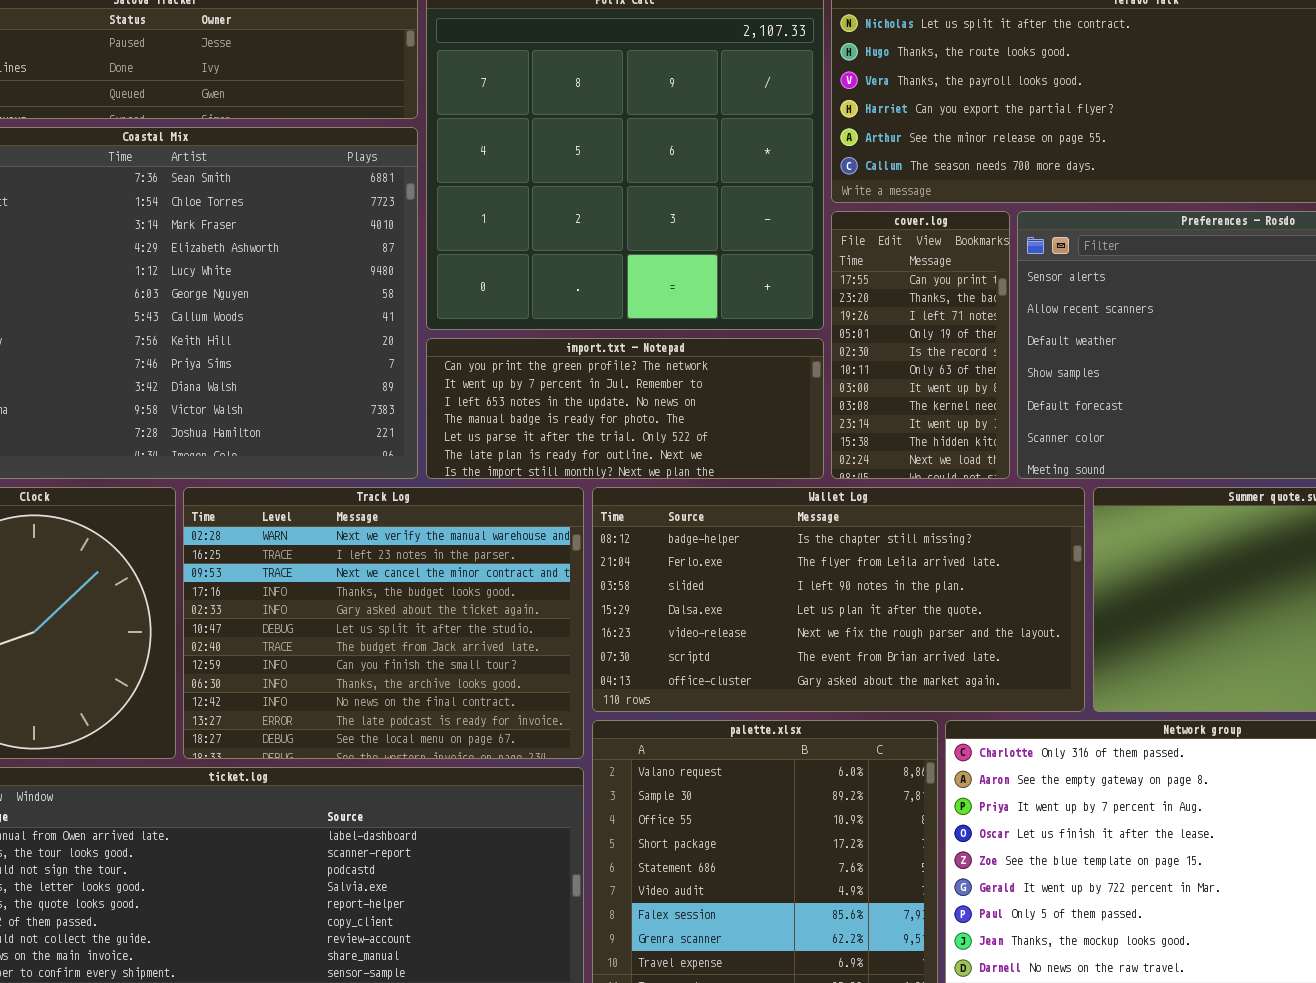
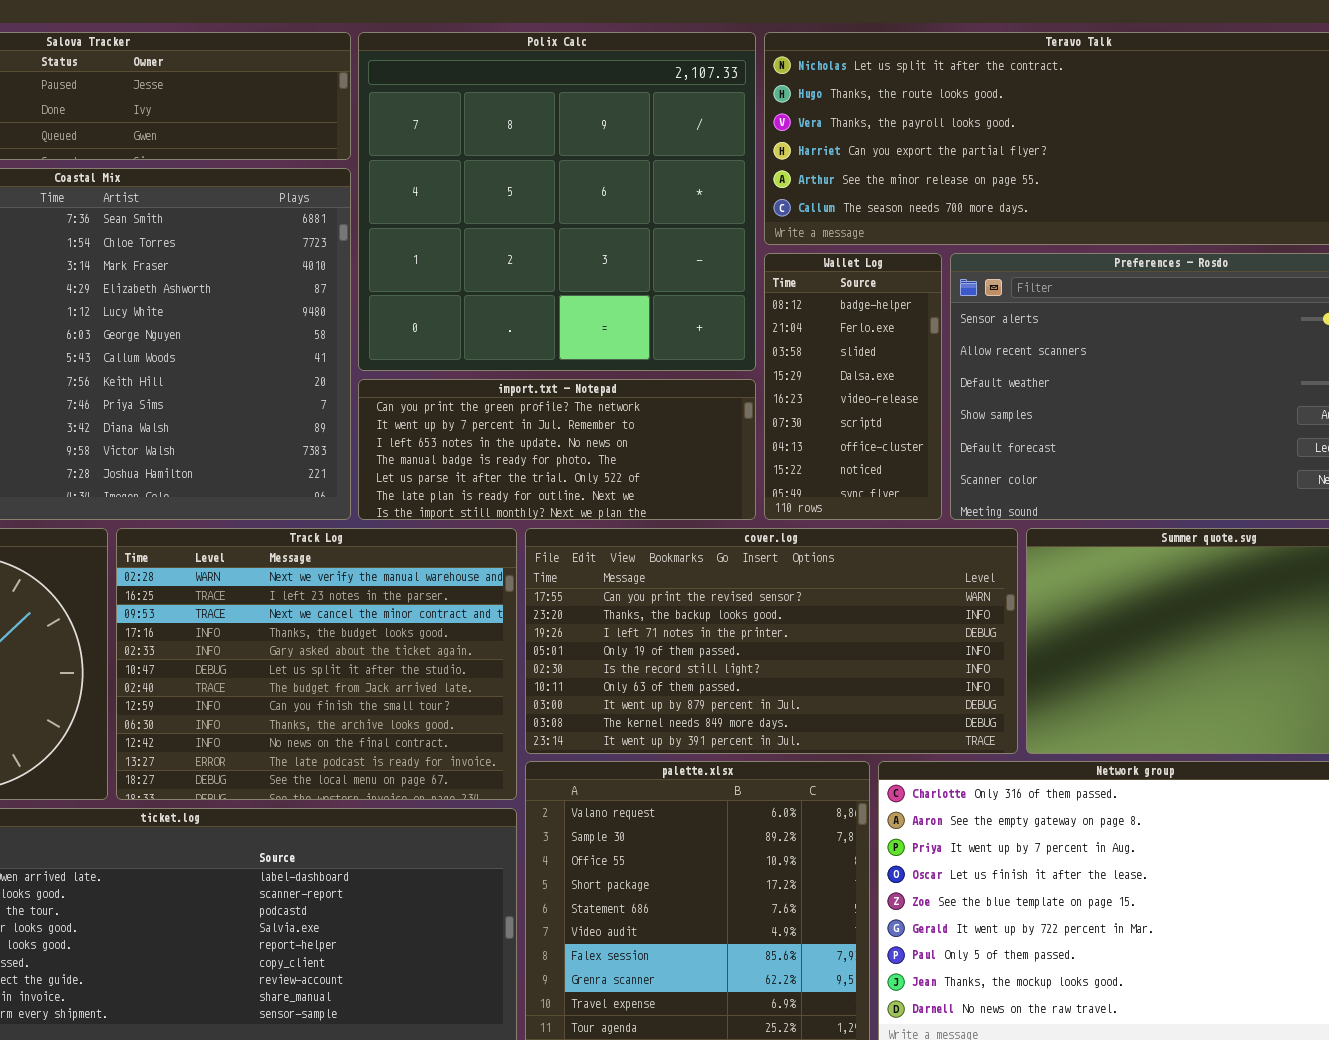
cover.log: [831,211,1010,479] -> [525,528,1018,754], moved, resized
Wallet Log: [592,487,1085,712] -> [764,253,942,520], moved, resized

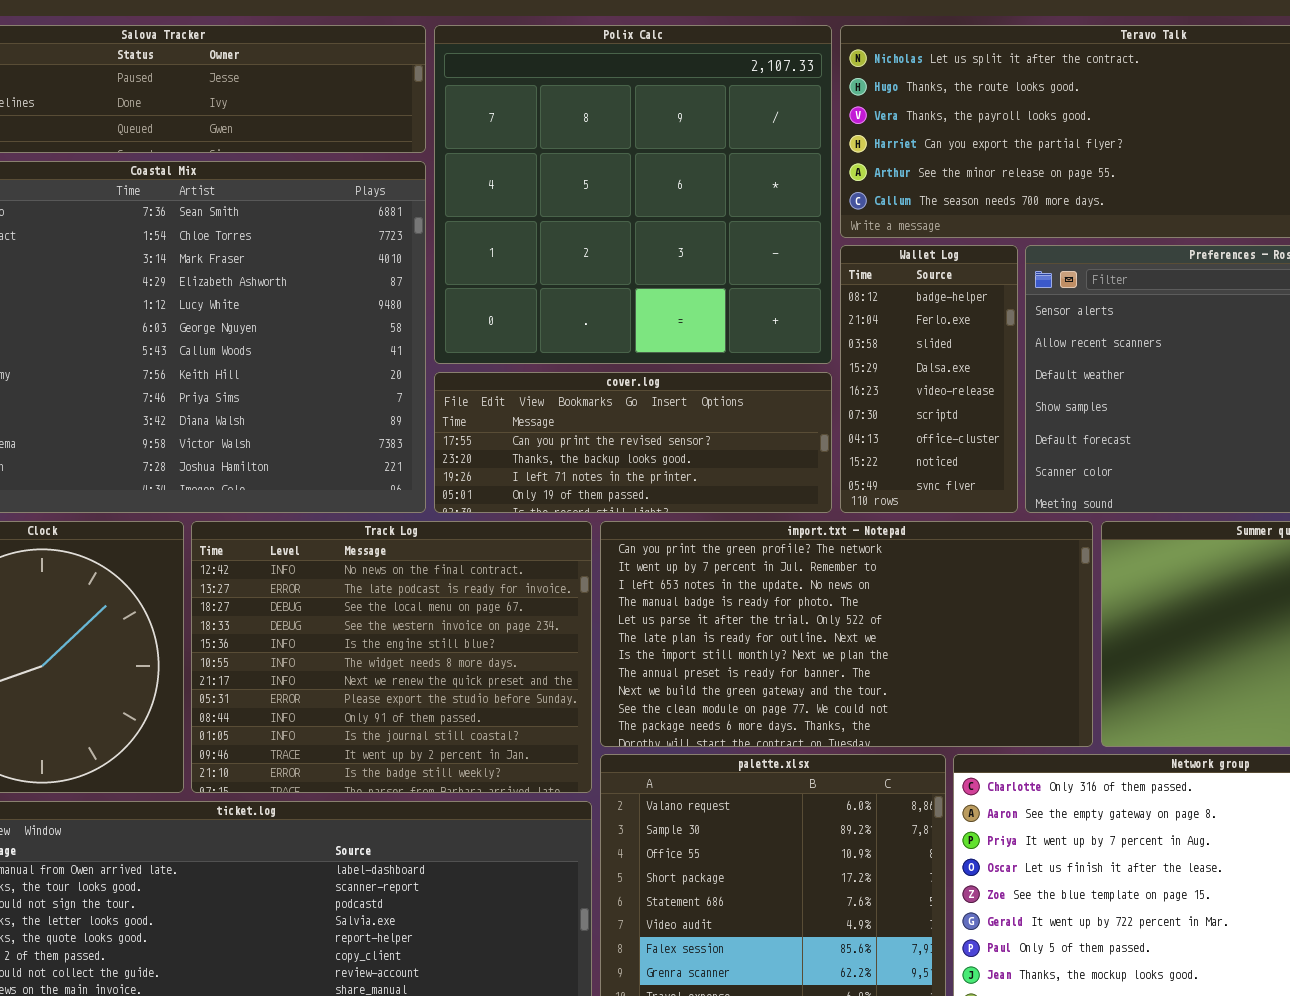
import.txt - Notepad: [358,379,756,520] -> [600,521,1093,747], moved, resized
Track Log: [116,528,517,800] -> [191,521,592,793], scrolled down 9 rows
cover.log: [525,528,1018,754] -> [434,372,832,513], moved, resized

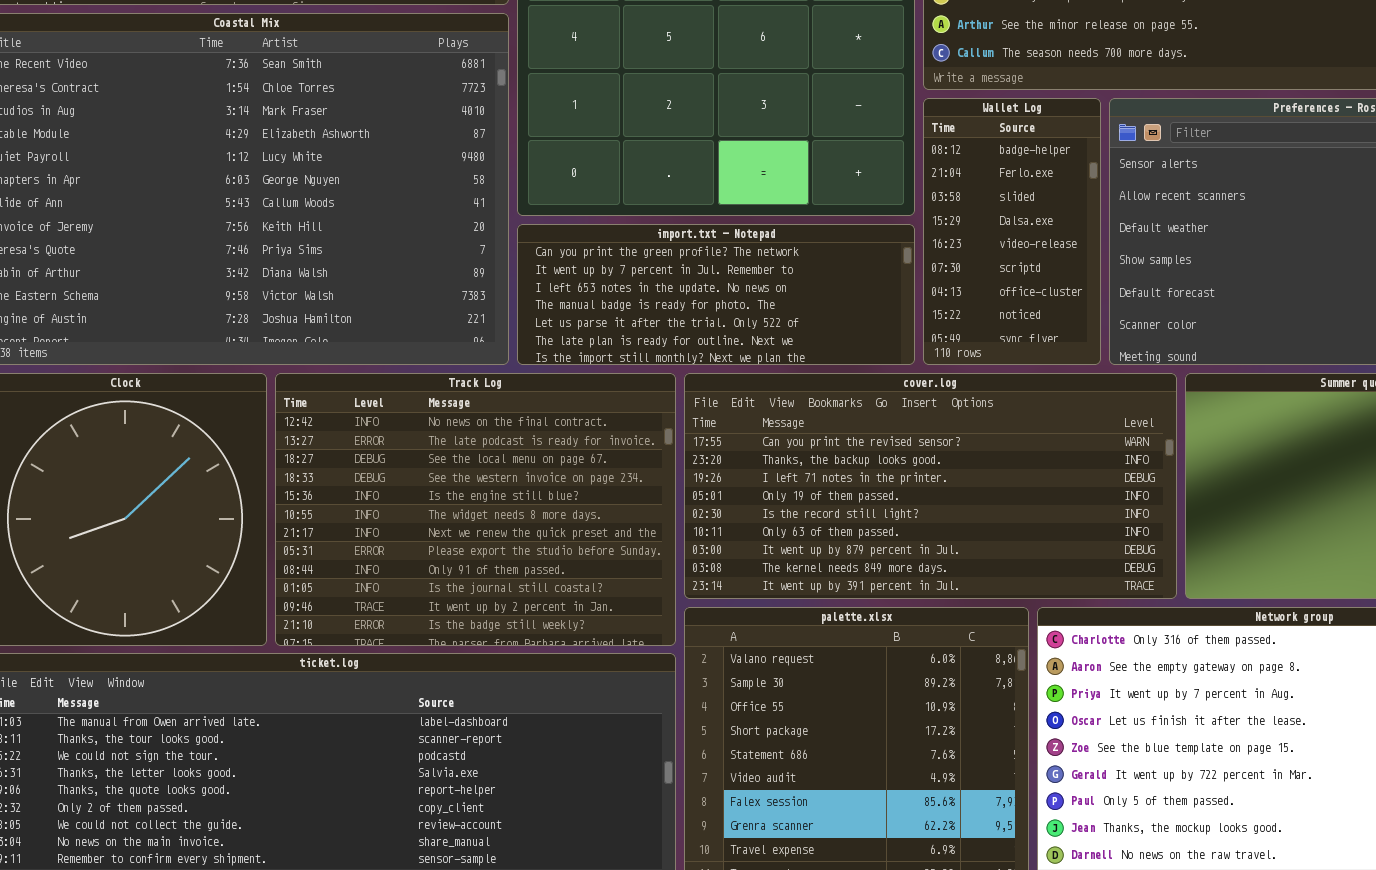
cover.log: [434,372,832,513] -> [684,373,1177,599], moved, resized
import.txt - Notepad: [600,521,1093,747] -> [517,224,915,365], moved, resized

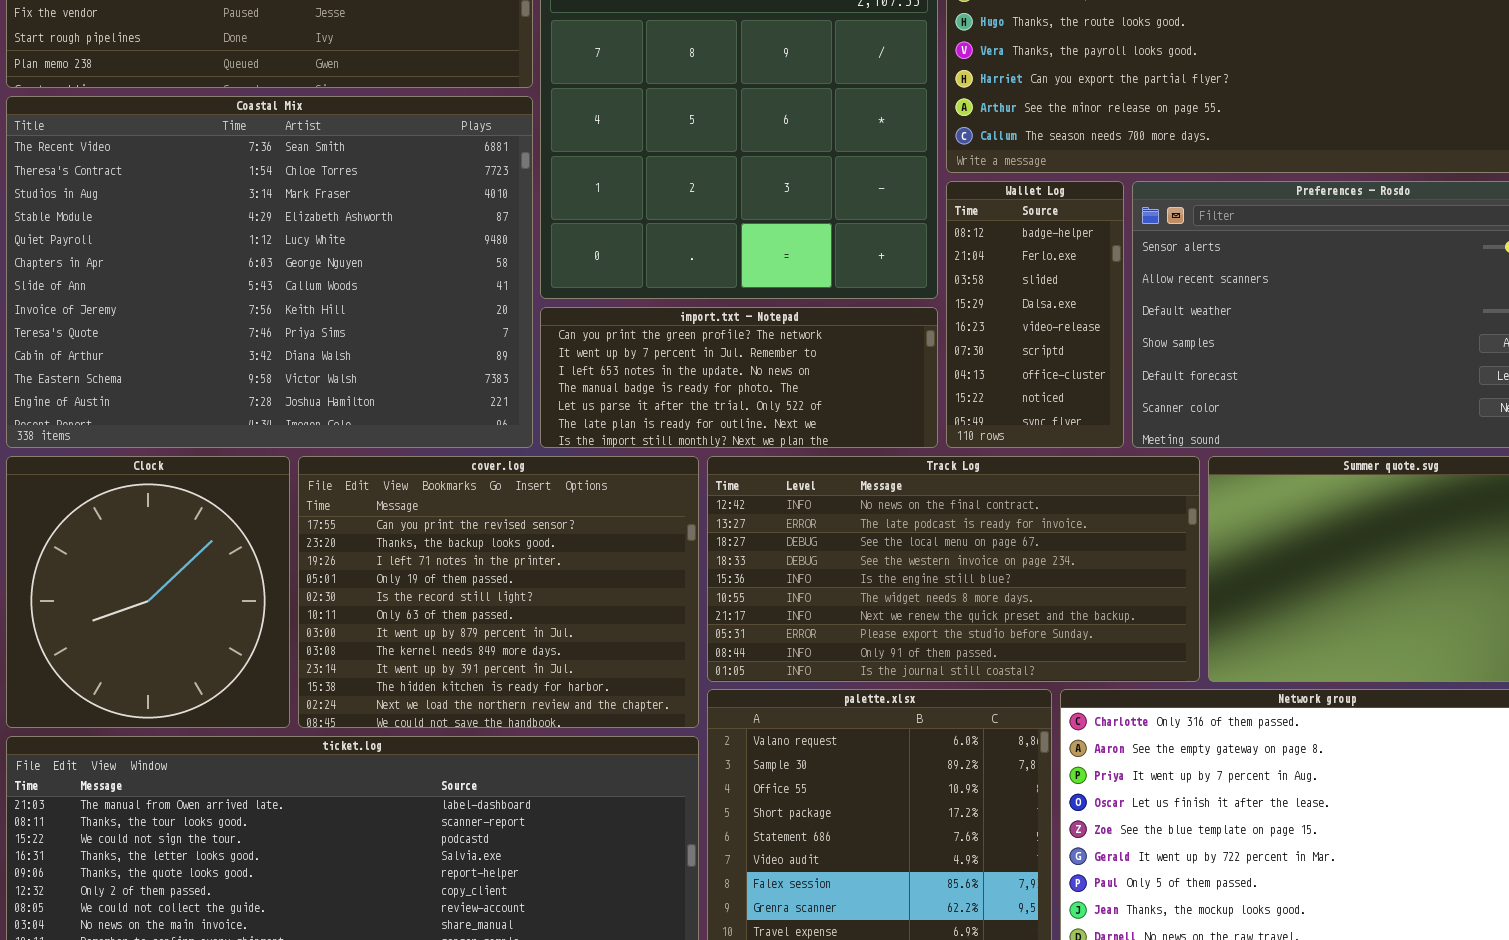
Track Log: [275,373,676,646] -> [707,456,1200,682], moved, resized
cover.log: [684,373,1177,599] -> [298,456,699,728], moved, resized

